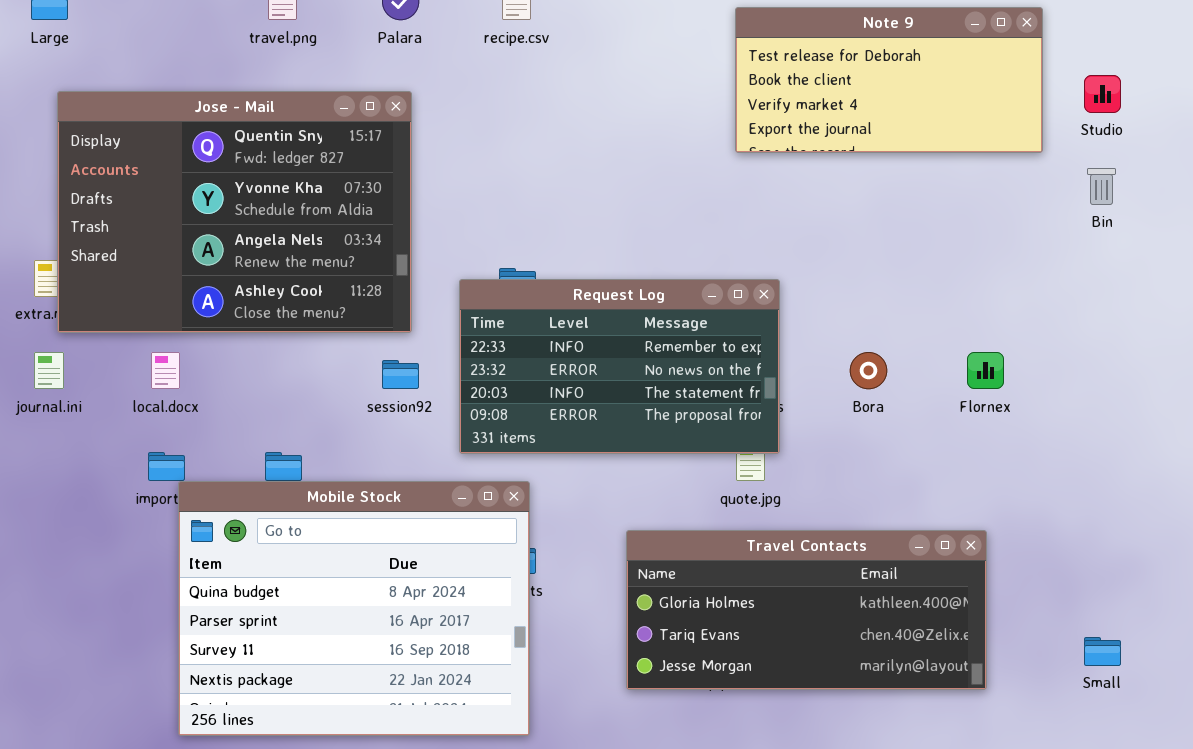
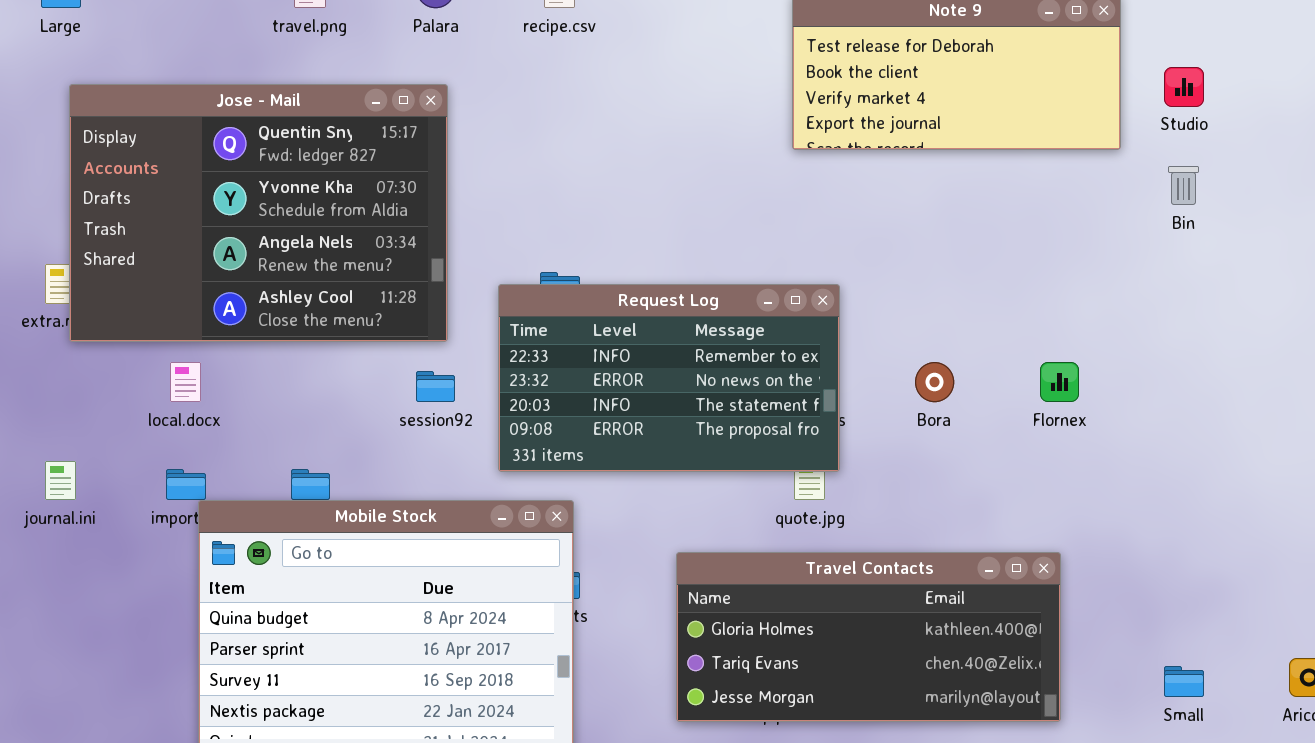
journal.ini: [34,352,64,389] -> [45,461,76,500], moved

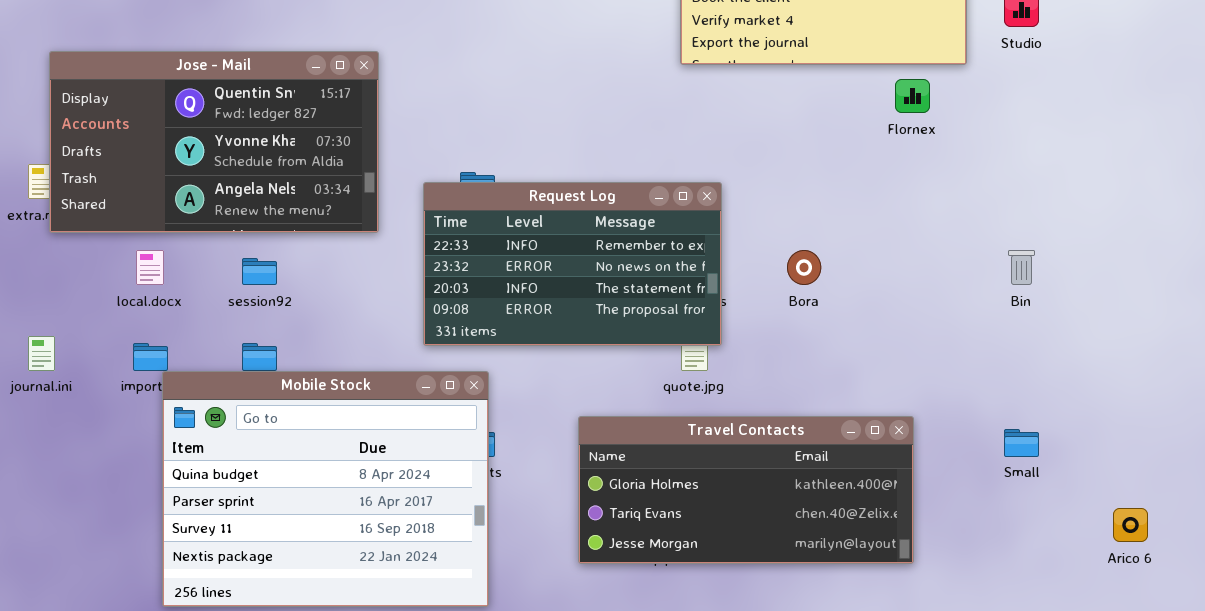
Jose - Mail: [69,84,448,342] -> [49,51,379,233], resized
Bin: [1168,166,1199,205] -> [1008,250,1035,285], moved
Flornex: [1040,362,1079,402] -> [895,79,930,113], moved
session92: [416,371,455,402] -> [242,258,277,285], moved
Small: [1164,666,1204,697] -> [1004,429,1039,457], moved

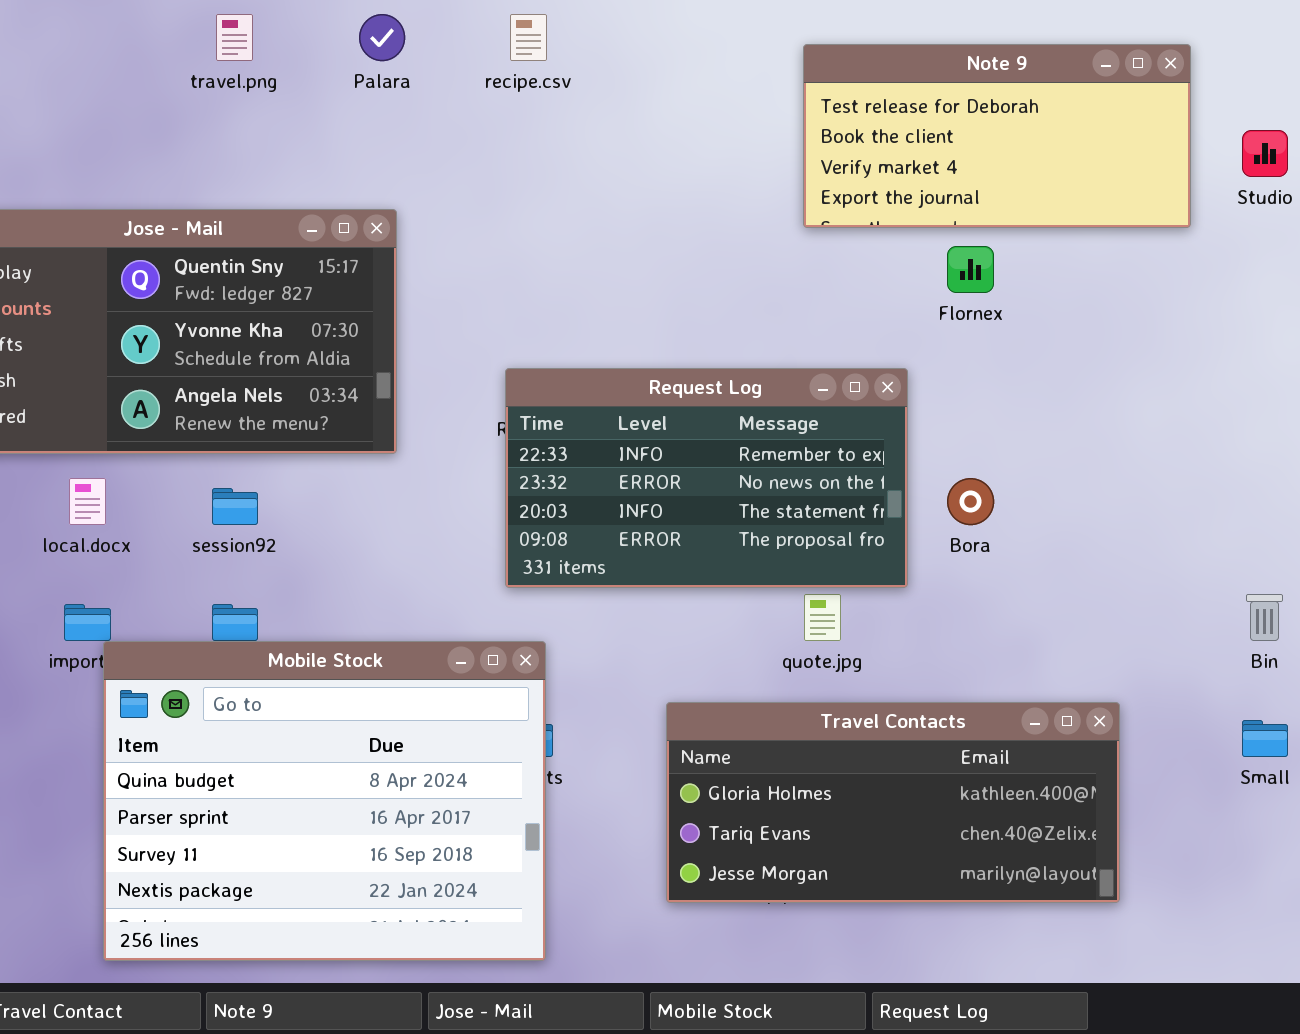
Flornex: [895,79,930,113] -> [947,246,994,293], moved
Request Log: [423,182,722,346] -> [505,368,908,588], moved
Bin: [1008,250,1035,285] -> [1246,594,1283,641], moved

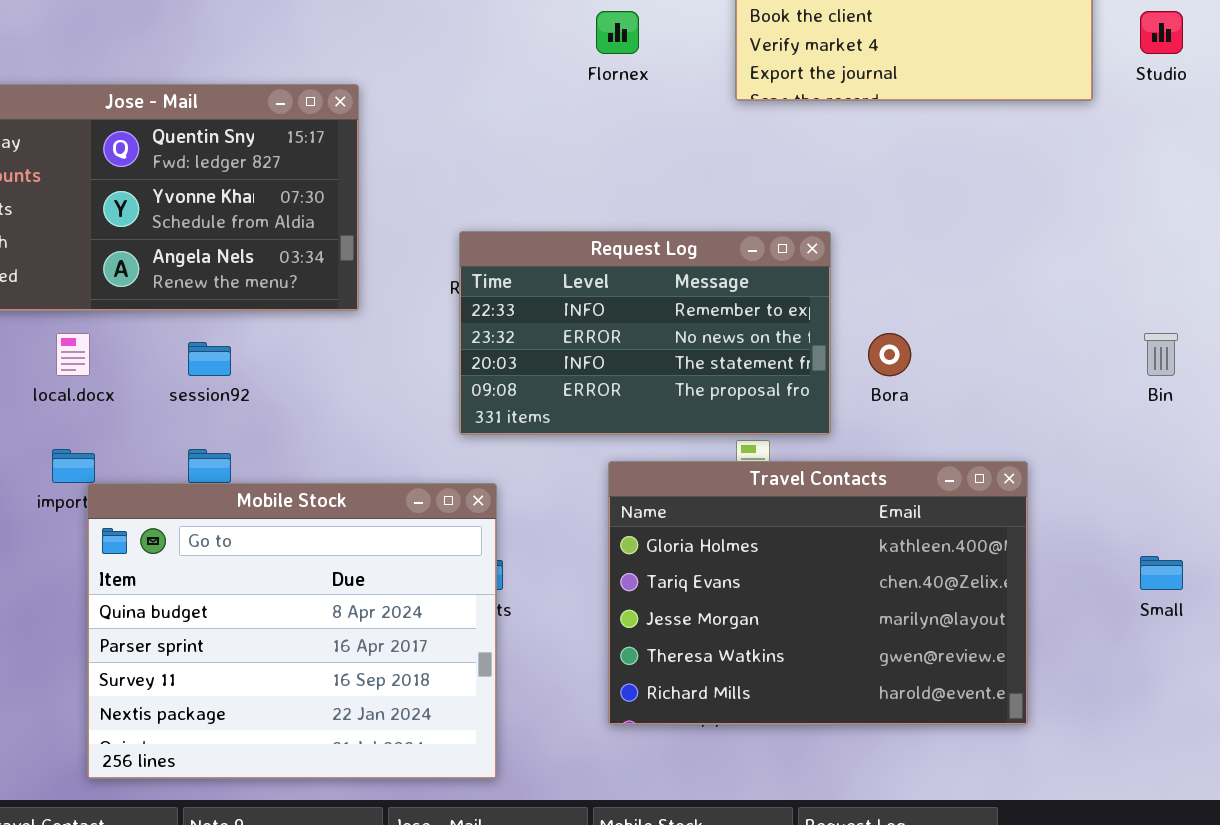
Flornex: [947,246,994,293] -> [596,11,639,54], moved
Bin: [1246,594,1283,641] -> [1144,333,1178,376], moved
Travel Contacts: [666,702,1120,903] -> [608,461,1028,725], resized

